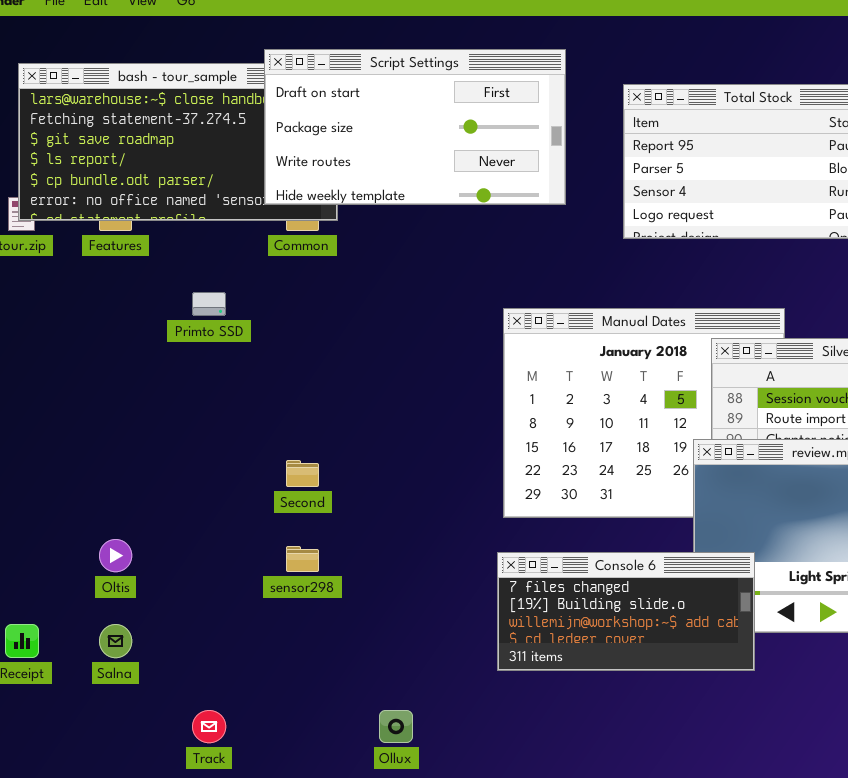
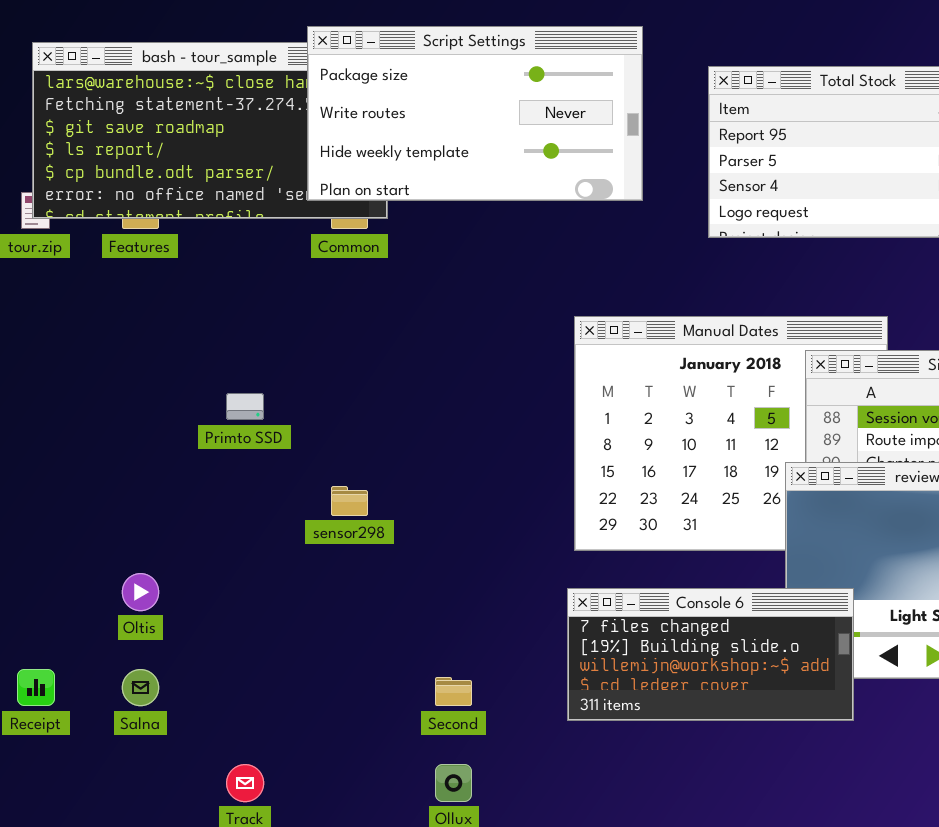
Script Settings: [264,49,566,205] -> [307,26,643,201], scrolled down 1 row
Primto SSD: [192,292,226,316] -> [226,393,264,420], moved
Second: [286,460,319,487] -> [435,677,472,706], moved
sensor298: [286,546,319,572] -> [331,486,368,516], moved

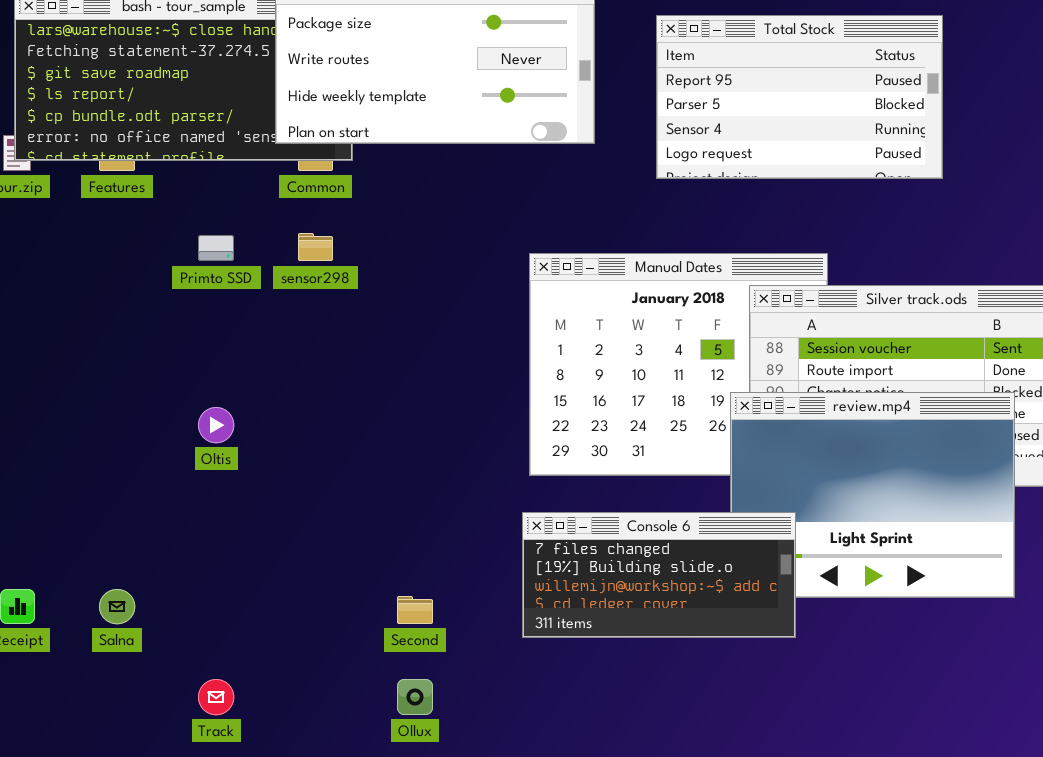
Primto SSD: [226,393,264,420] -> [198,235,234,261], moved
sensor298: [331,486,368,516] -> [298,233,333,261], moved
Oltis: [122,573,159,611] -> [198,407,234,443], moved

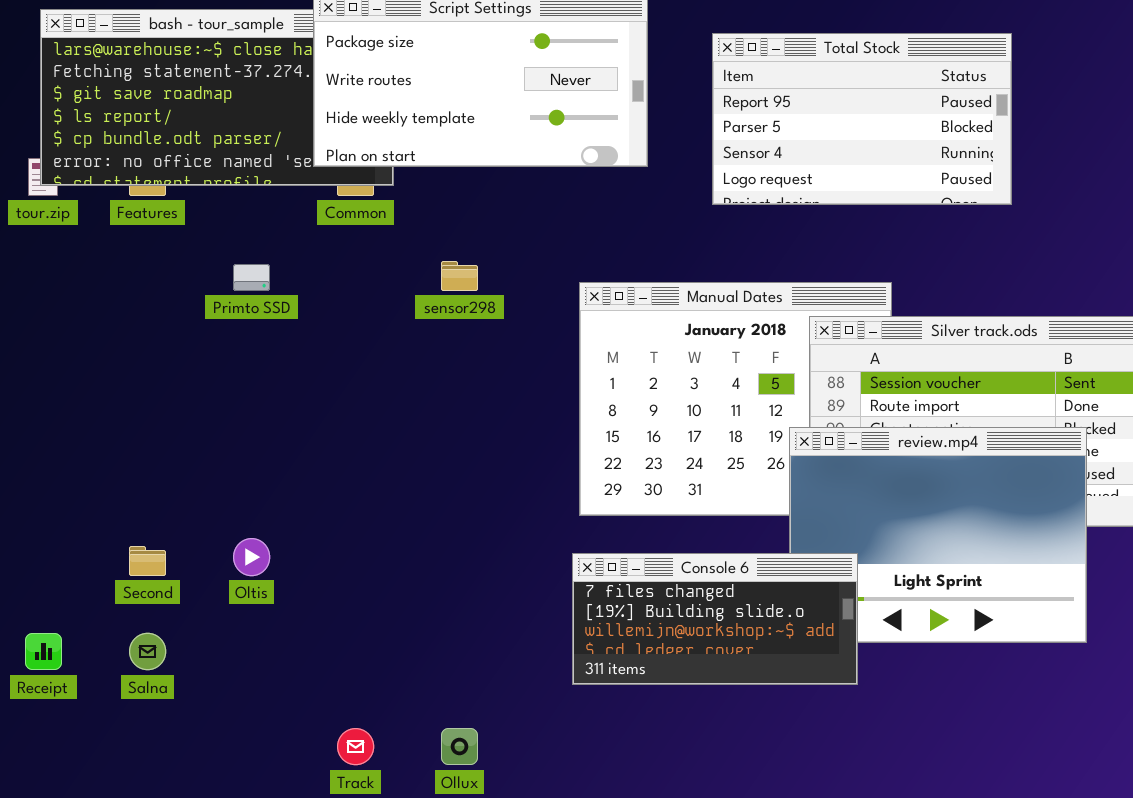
sensor298: [298,233,333,261] -> [441,261,478,291], moved
Oltis: [198,407,234,443] -> [233,538,270,576], moved
Second: [397,596,433,624] -> [129,546,166,576], moved
Track: [198,679,234,715] -> [337,728,374,765], moved

